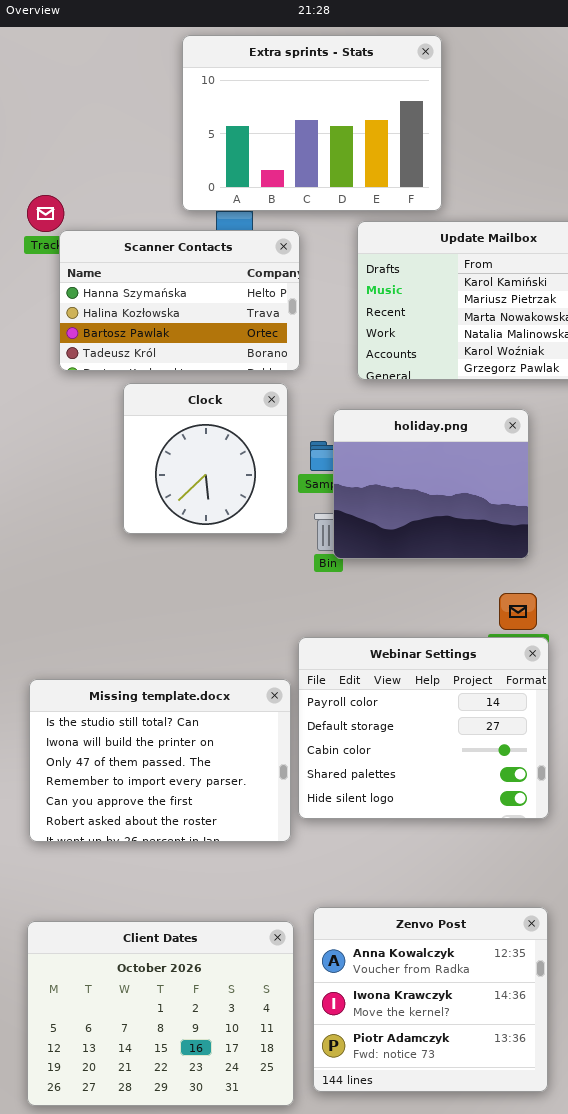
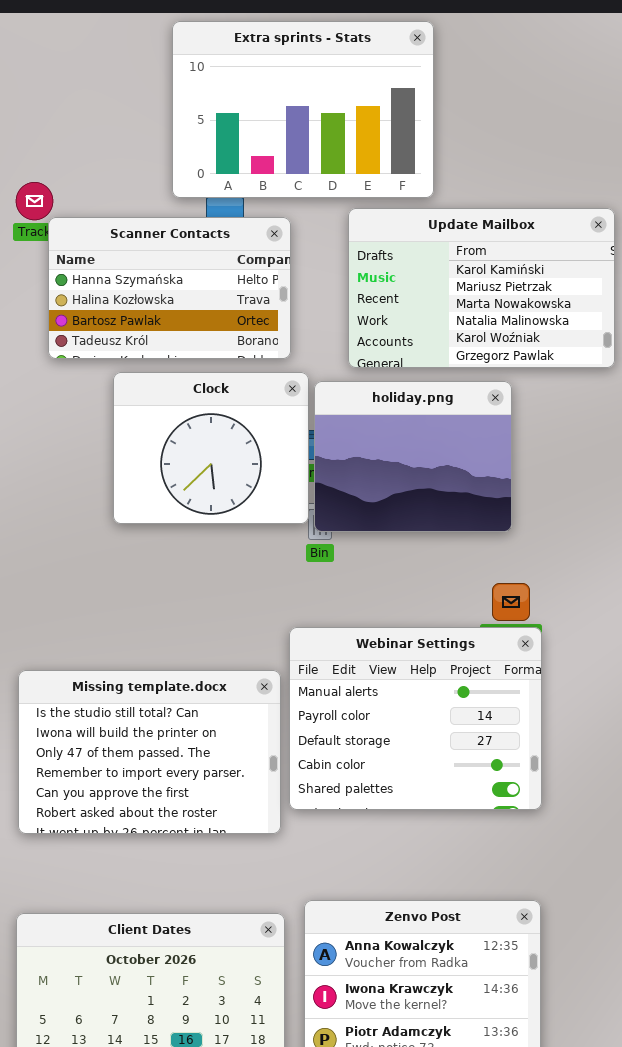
Clock: [123,383,288,534] -> [113,372,309,524], resized
holiday.png: [333,409,529,559] -> [314,381,512,532], moved
Webinar Settings: [298,637,549,819] -> [289,627,542,810], scrolled up 1 row

